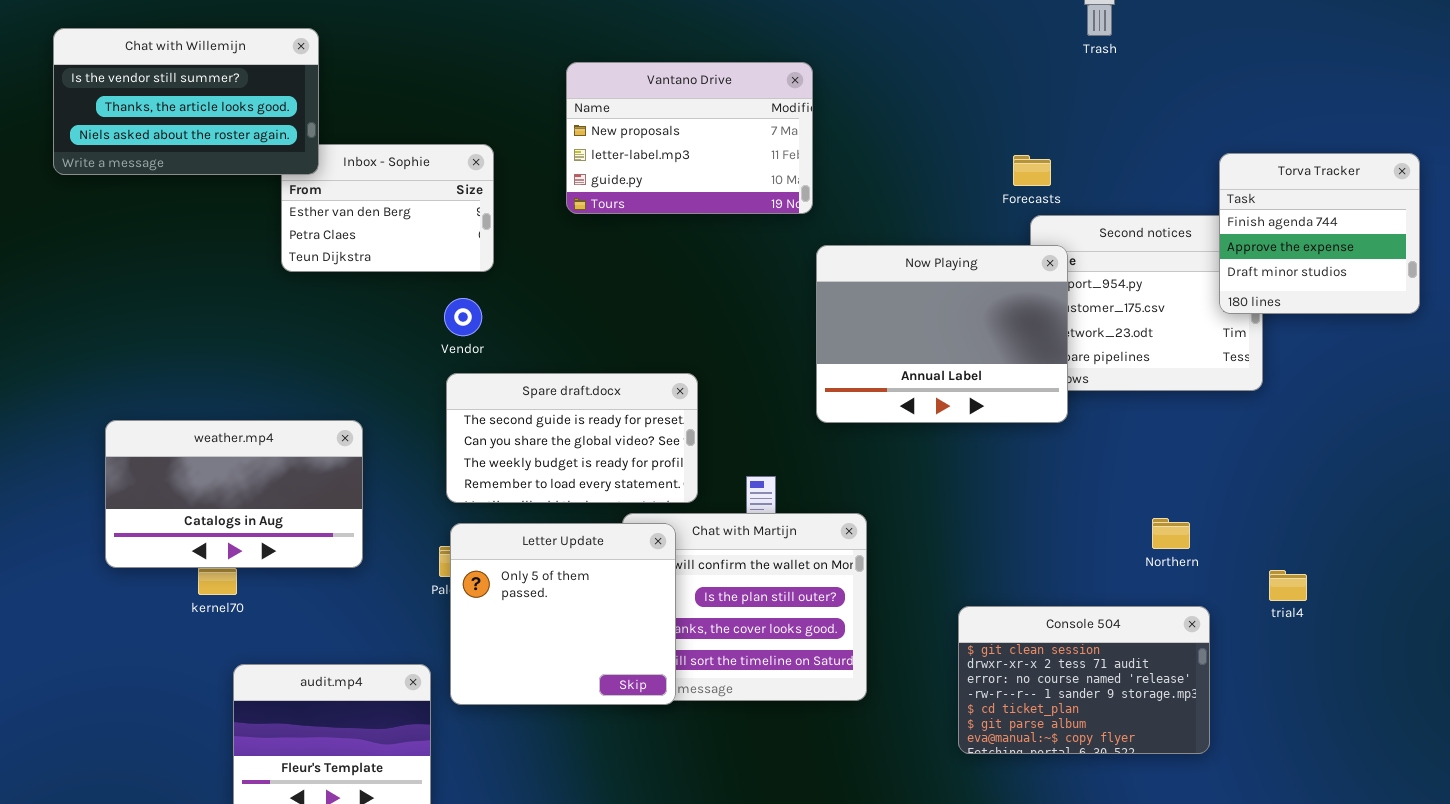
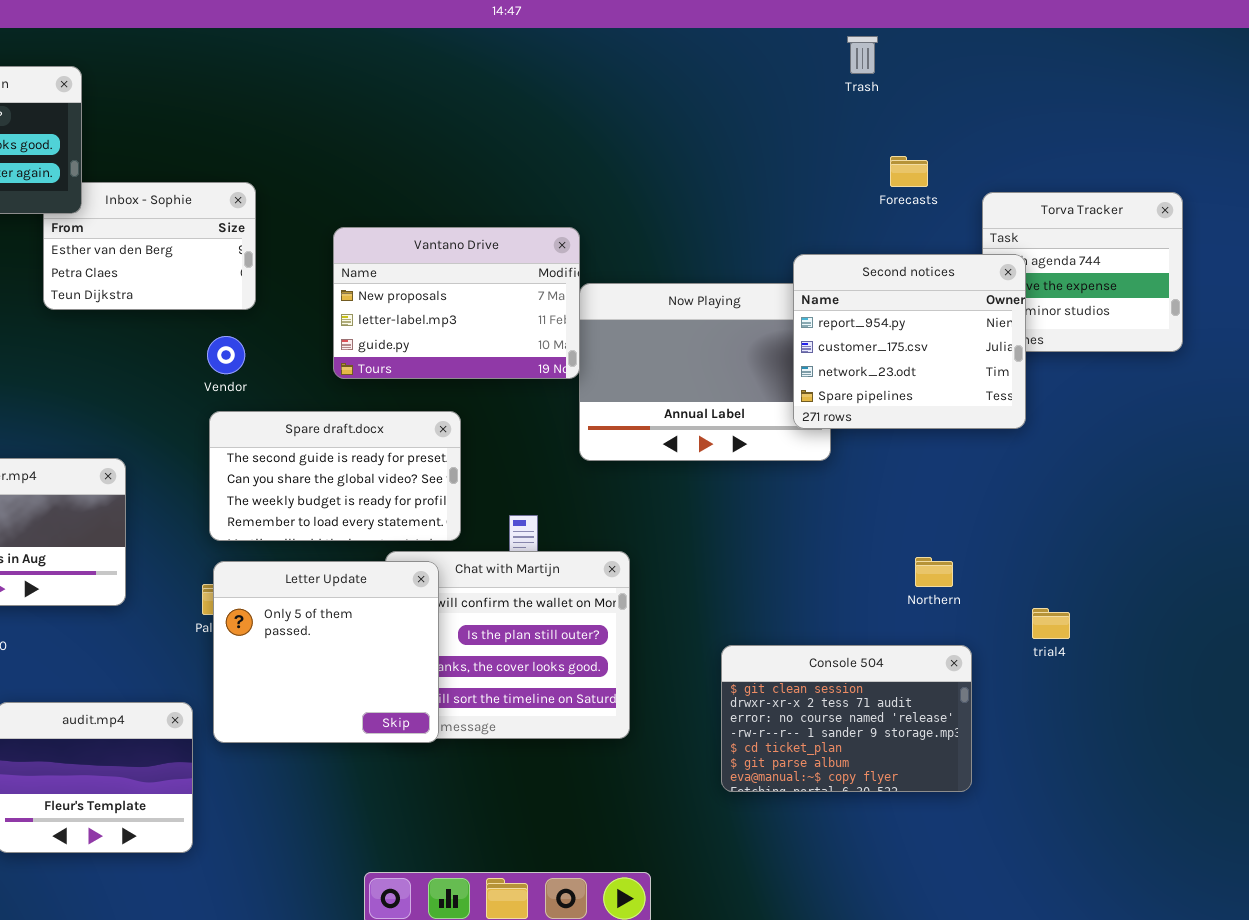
Vantano Drive: [566,62,813,214] -> [333,227,580,379], moved
Forecasts: [1013,155,1051,186] -> [890,156,928,187], moved
Second notices: [1030,215,1263,391] -> [793,254,1026,429], raised

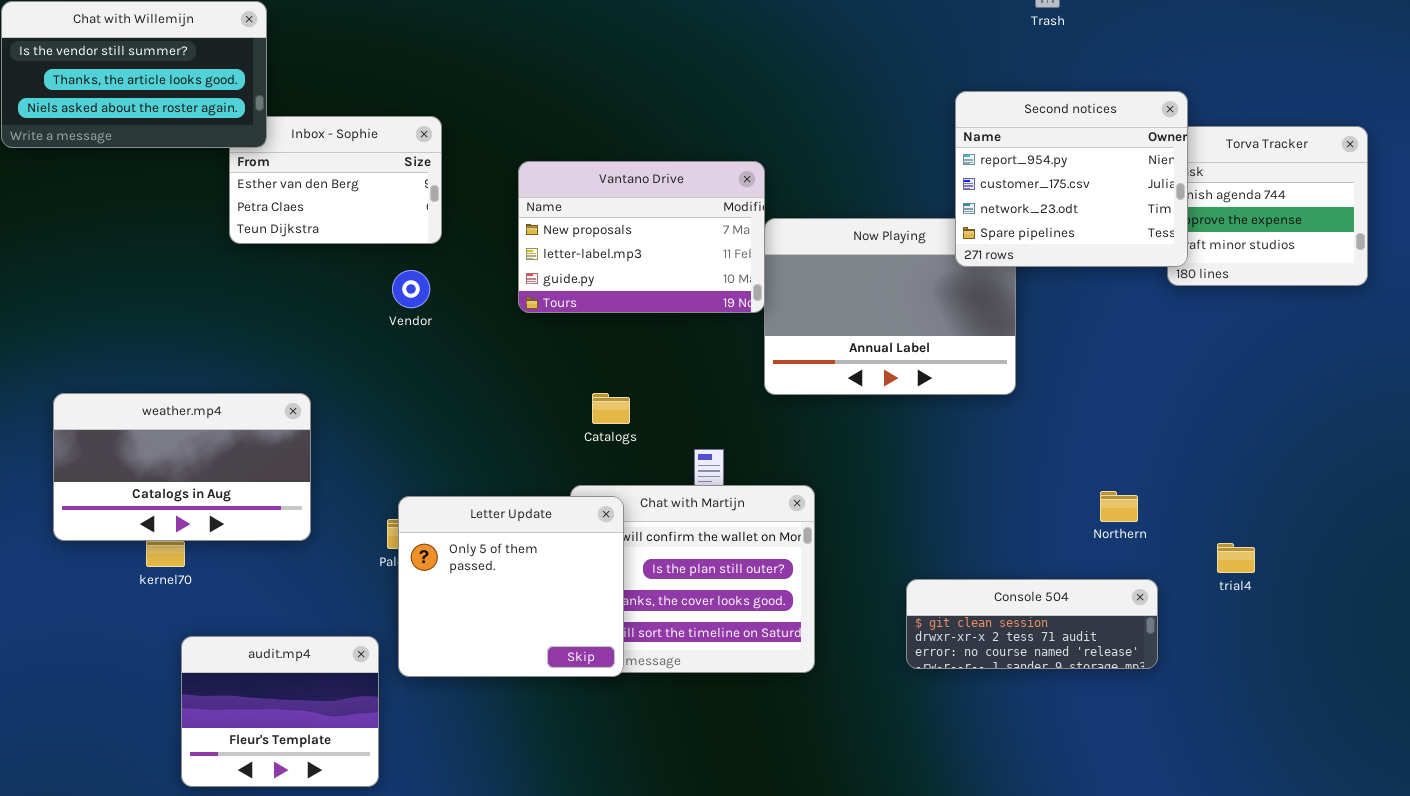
Second notices: [793,254,1026,429] -> [955,91,1188,267], moved
Spare draft.docx: [209,411,461,541] -> none, closed
Console 504: [721,645,972,792] -> [906,579,1158,669], resized

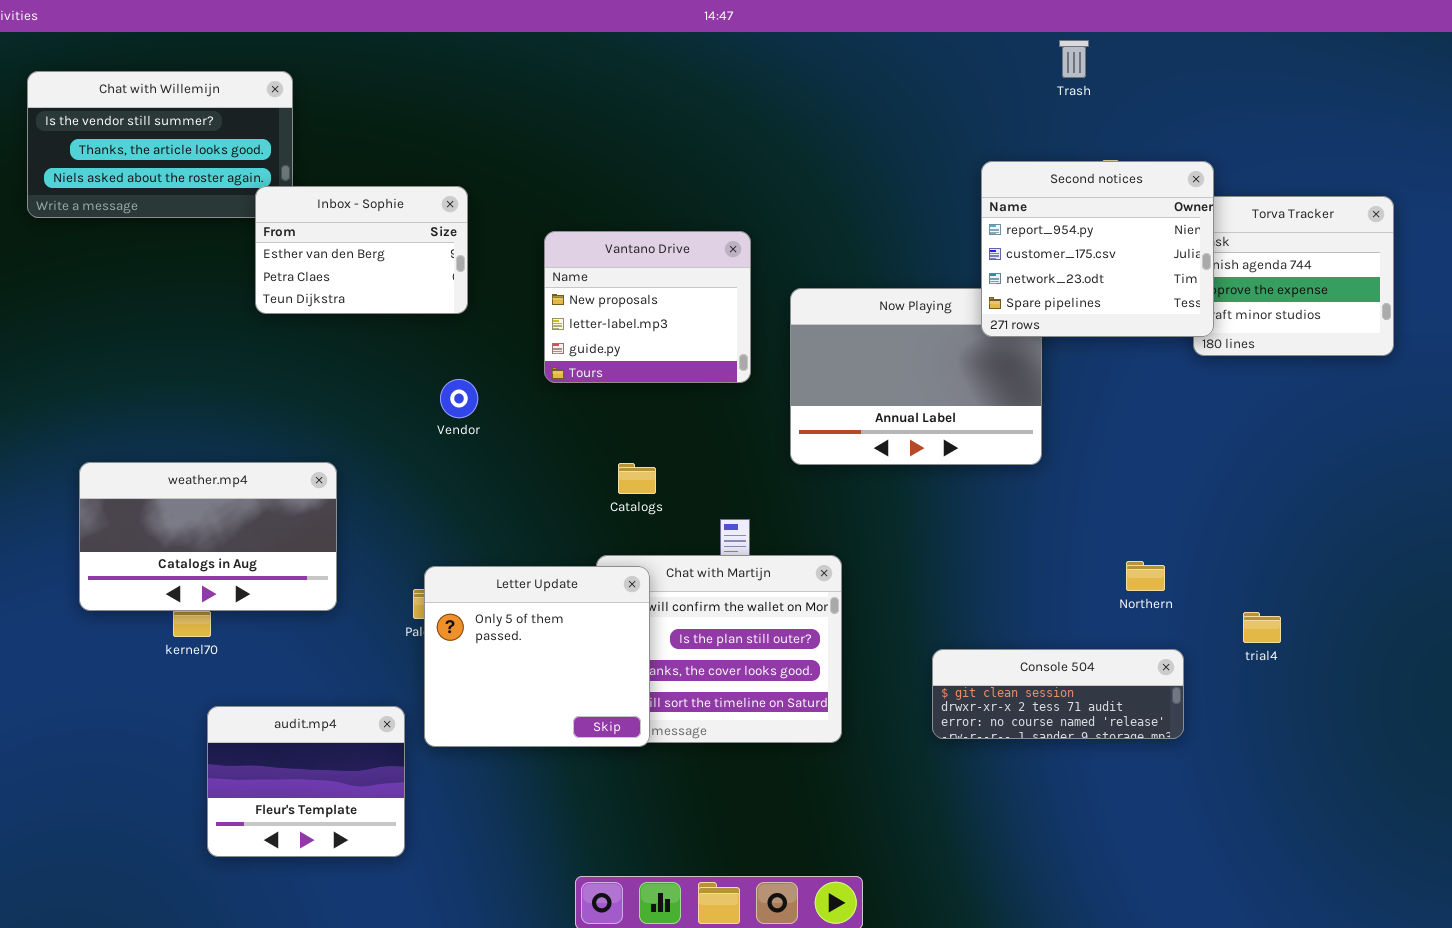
Inbox - Sophie: [229,116,442,244] -> [255,186,468,314], raised
Vantano Drive: [518,161,765,313] -> [544,231,751,383], resized
Vendor: [392,270,430,308] -> [440,379,478,418], moved

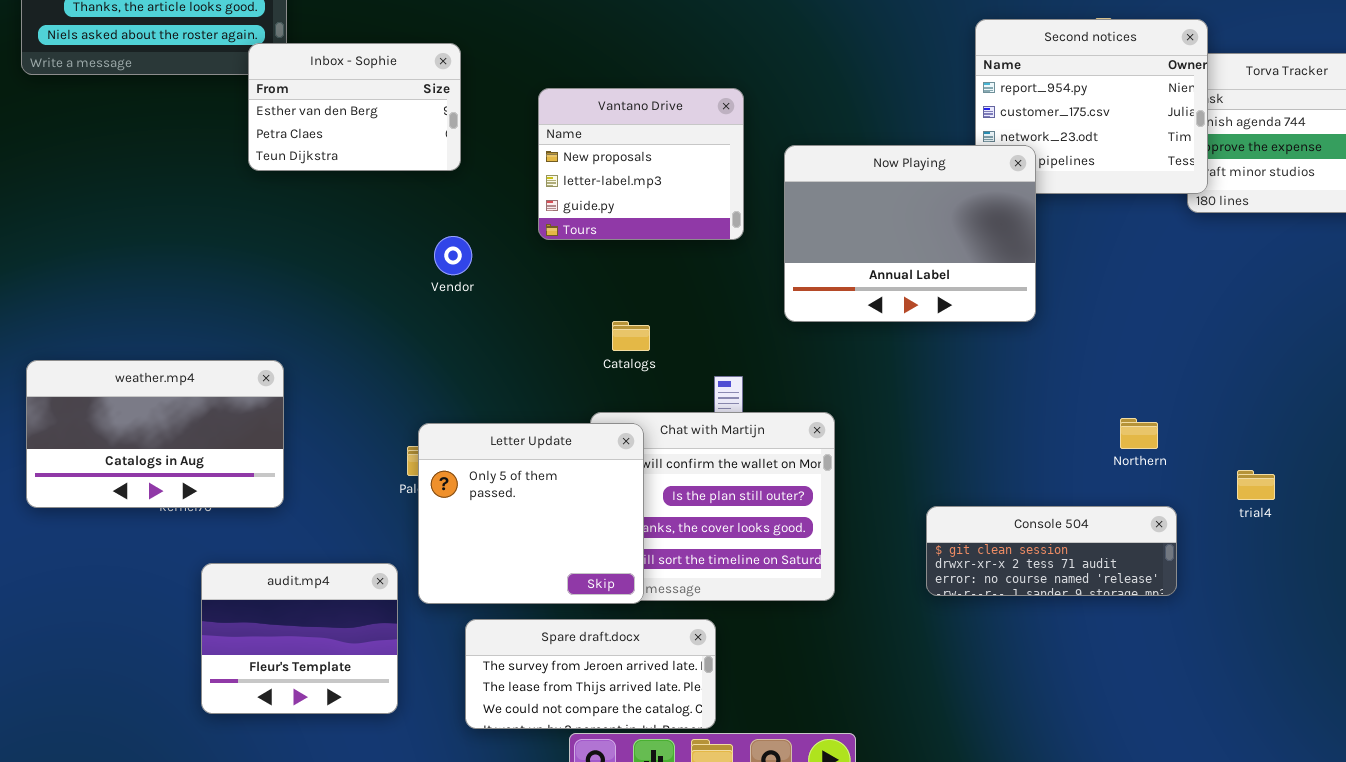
Now Playing: [790,288,1042,465] -> [784,145,1036,322], raised
weather.mp4: [79,462,337,611] -> [26,360,284,508], moved
Spare draft.docx: none -> [465,619,716,729], opened

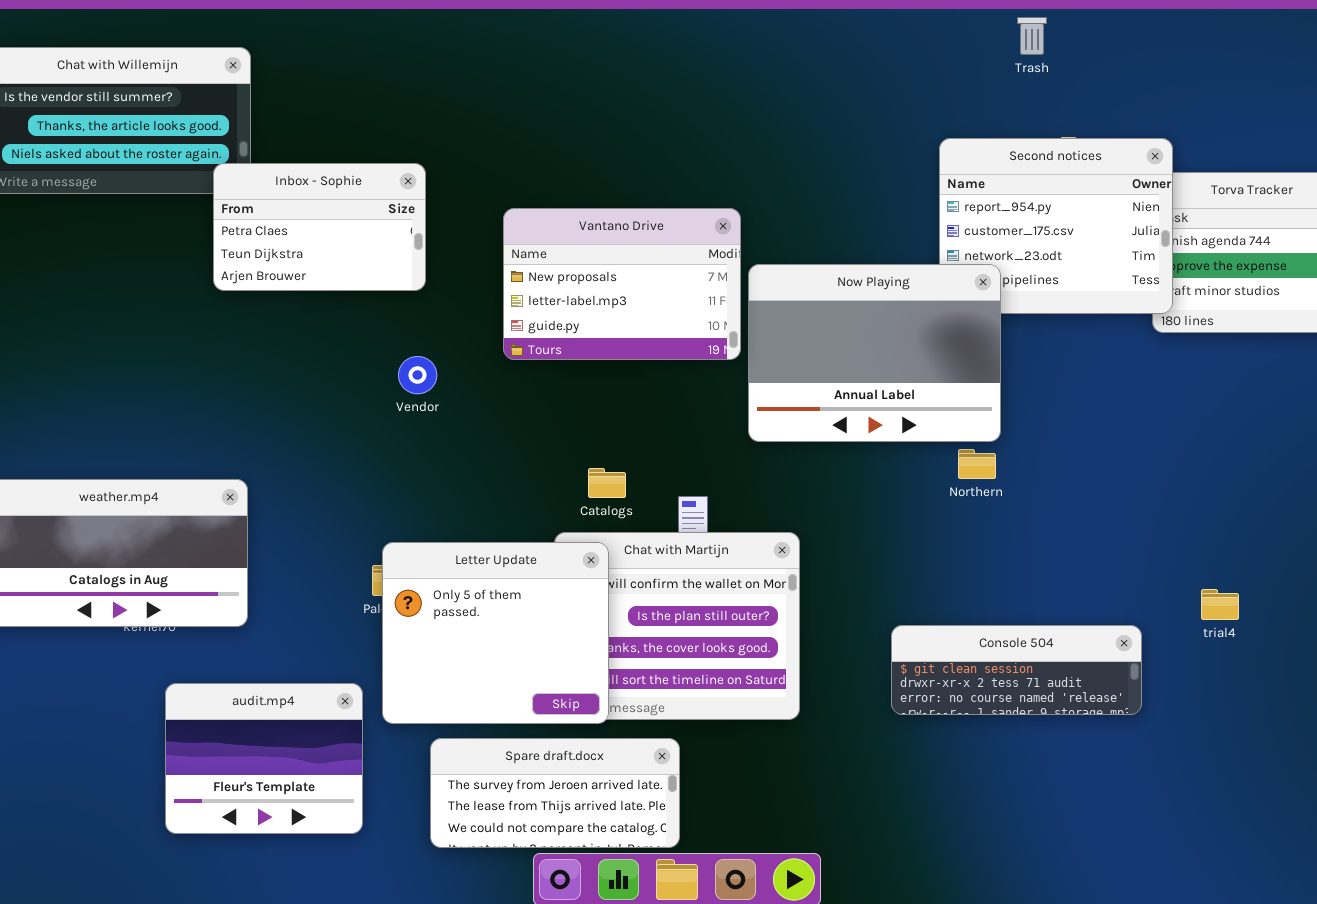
Inbox - Sophie: [248,43,461,171] -> [213,163,426,291], scrolled down 1 row
Vantano Drive: [538,88,744,240] -> [503,208,741,360], resized
Catalogs: [612,321,650,351] -> [588,468,626,498], moved
Northern: [1120,418,1158,449] -> [958,449,996,479], moved

